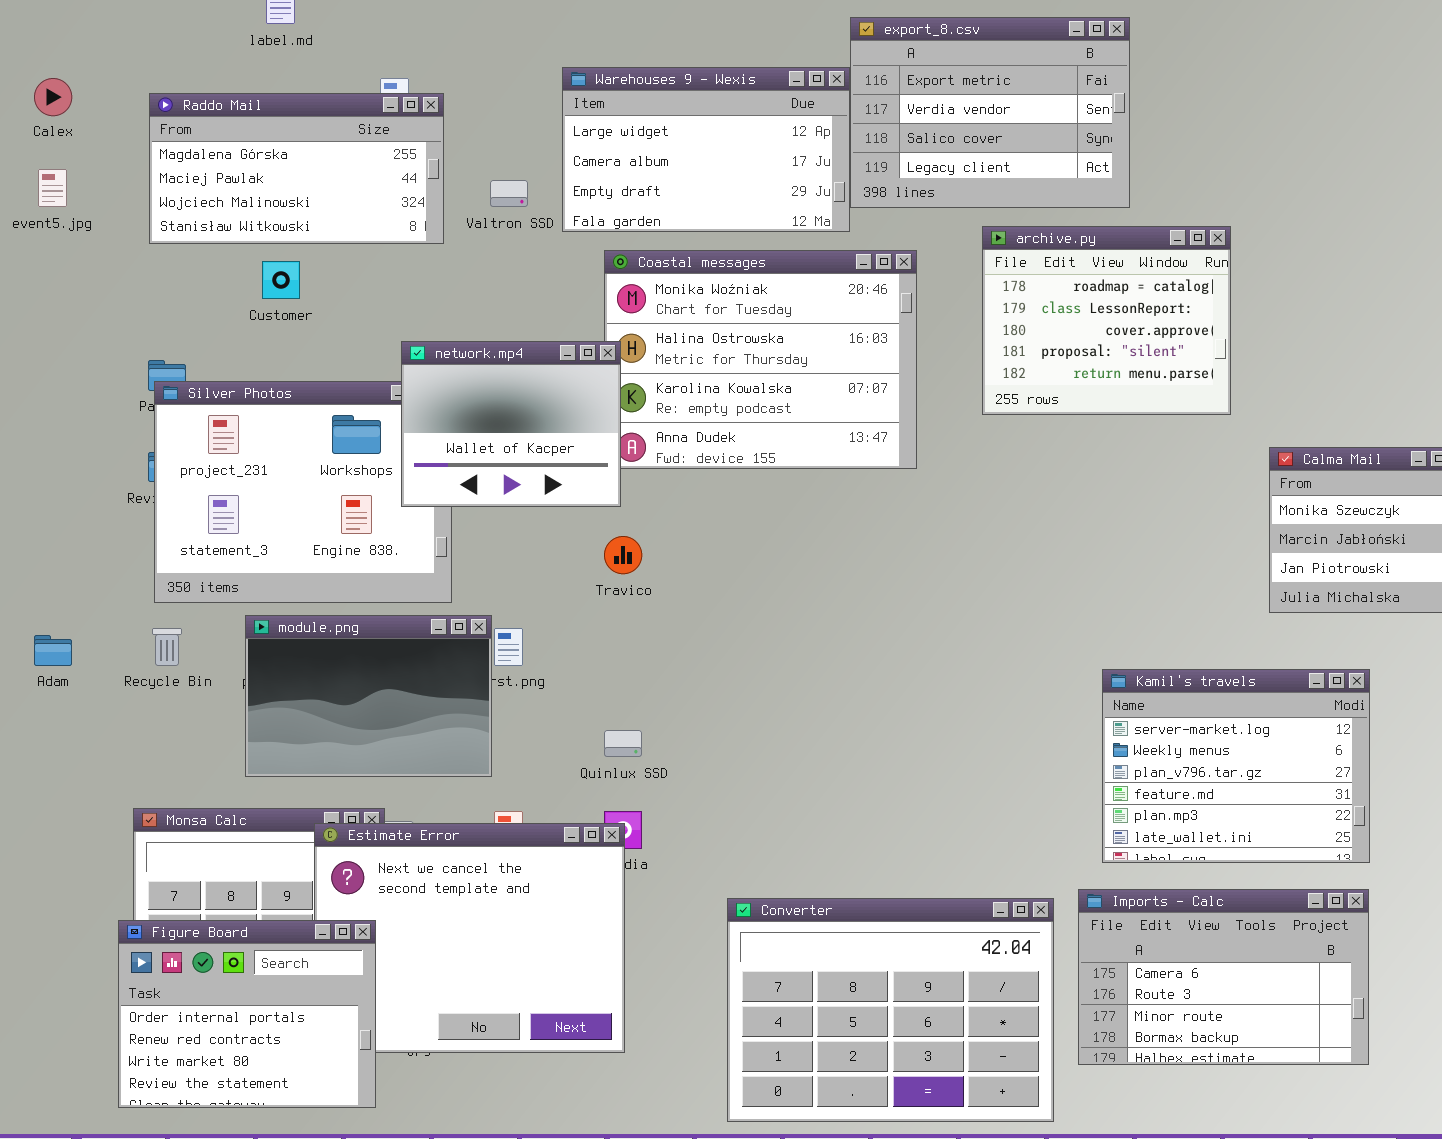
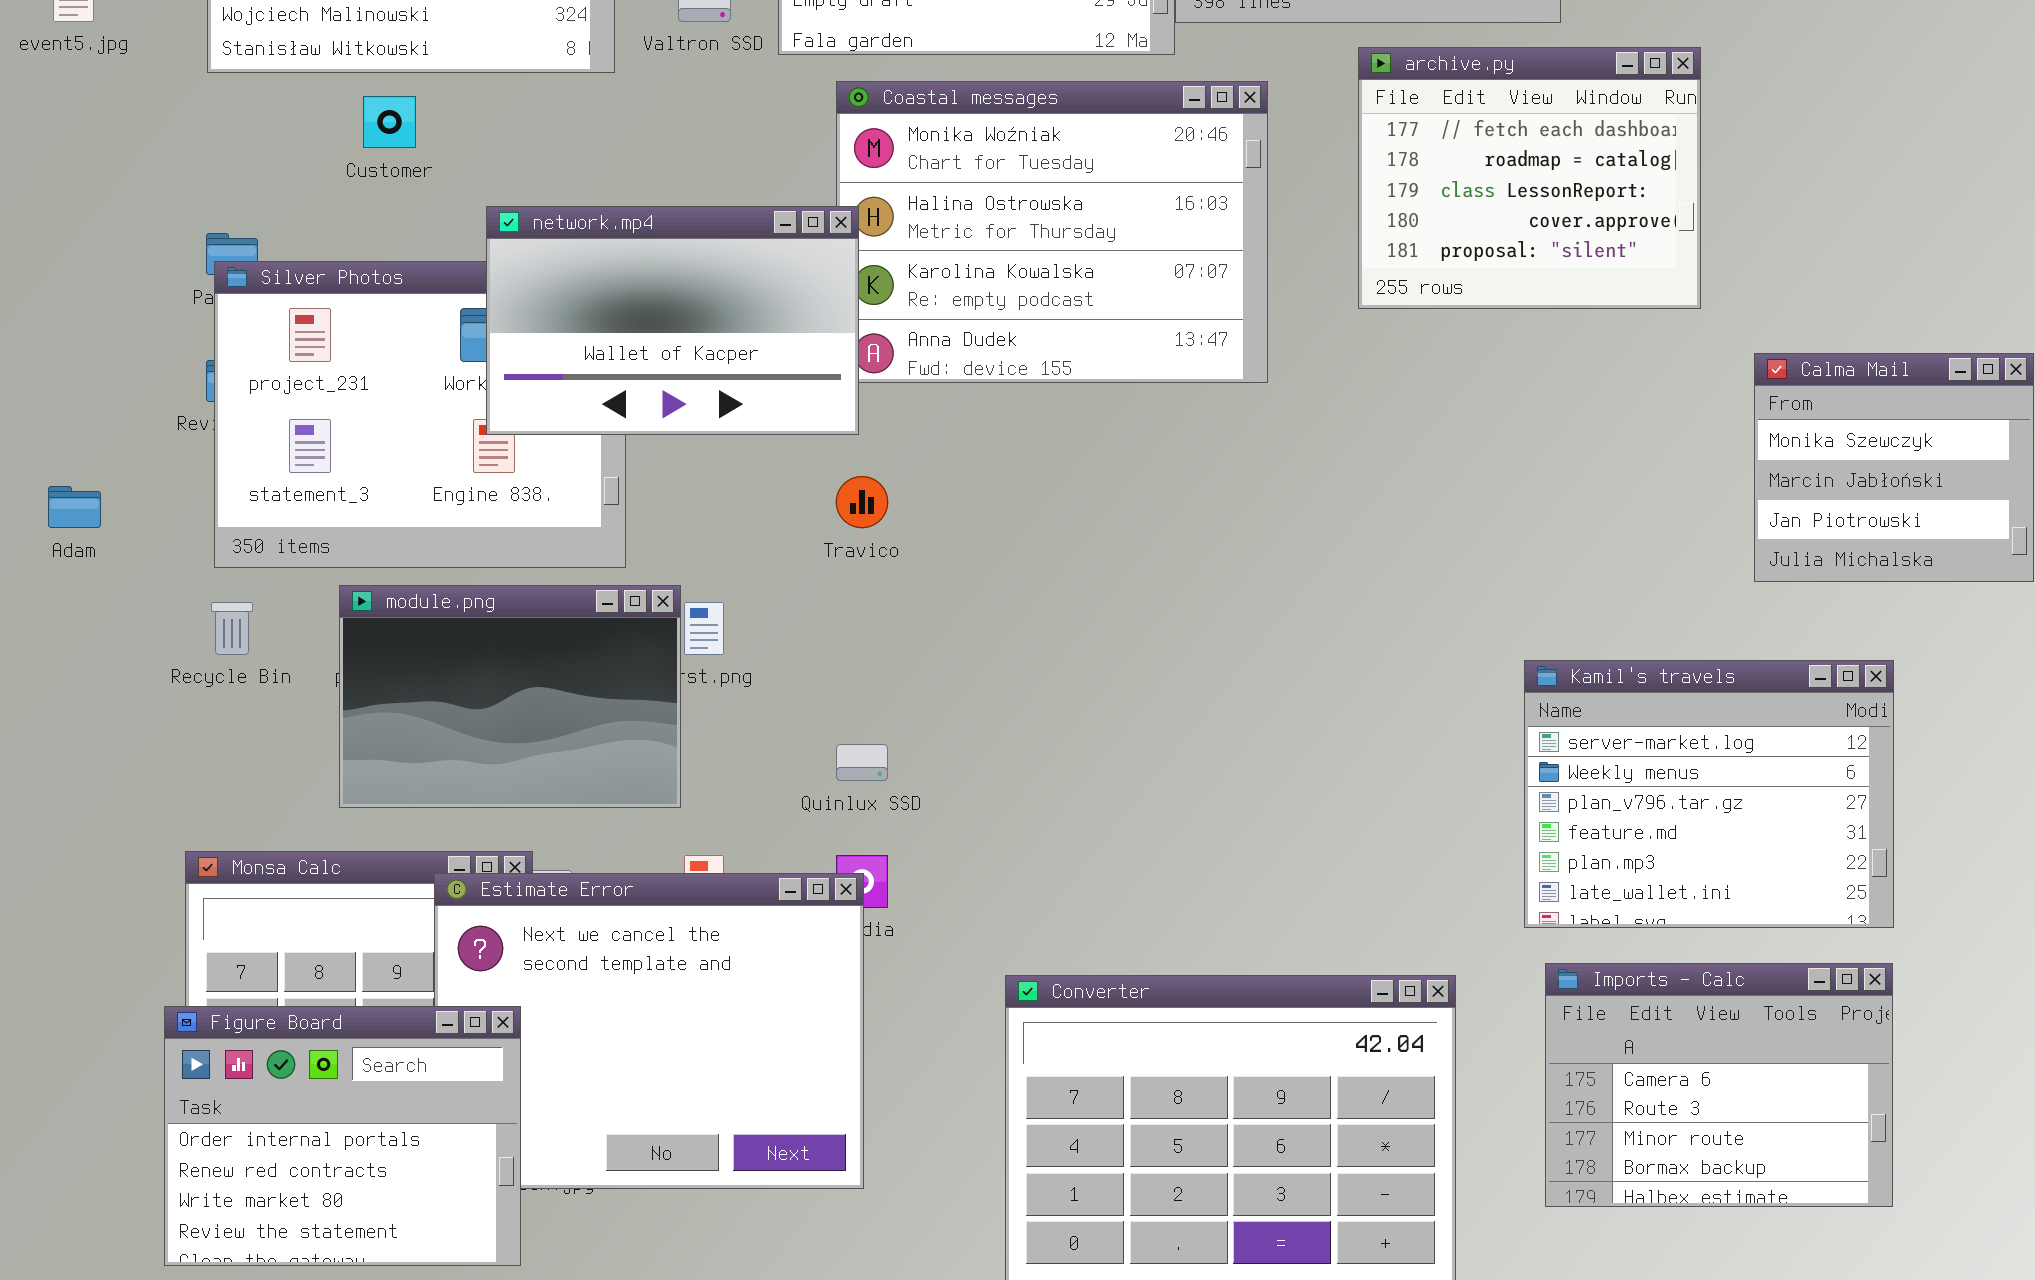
archive.py: [982,226,1231,415] -> [1358,47,1701,309], scrolled up 1 row
network.mp4: [401,341,621,507] -> [486,206,859,435], resized
Adam: [34,635,72,666] -> [48,486,101,528], moved
Imports - Calc: [1078,889,1369,1065] -> [1545,963,1893,1207], resized

